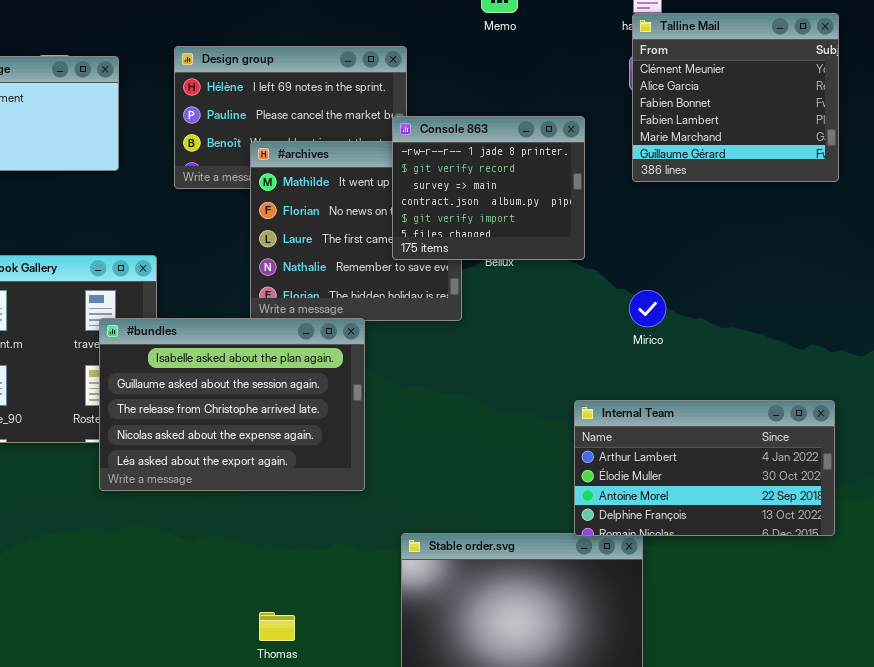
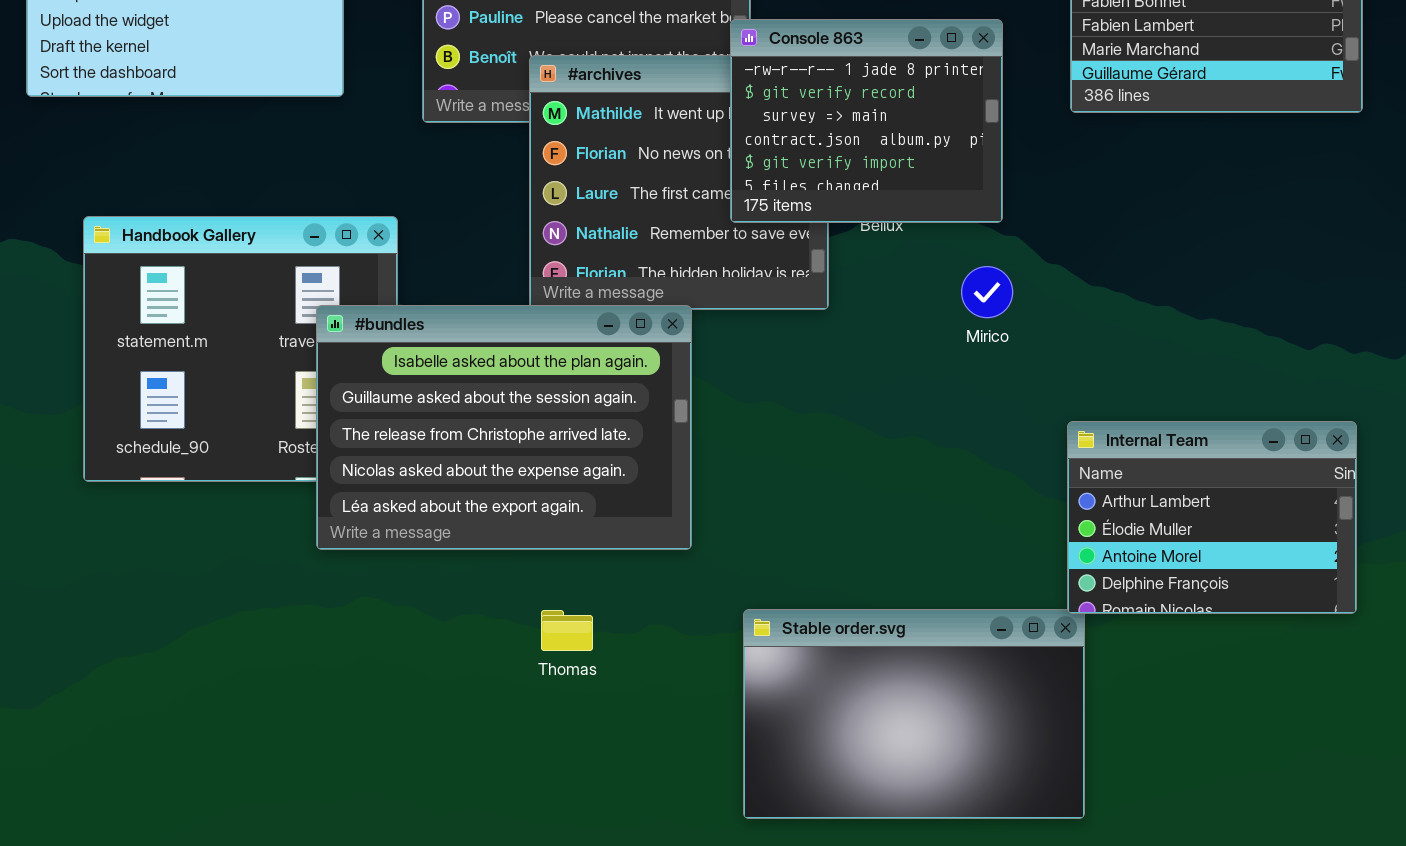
Mirico: [629,290,666,327] -> [961,266,1013,318], moved
Internal Team: [574,400,835,536] -> [1067,421,1357,614], resized
Thomas: [259,612,295,641] -> [541,610,593,651], moved

